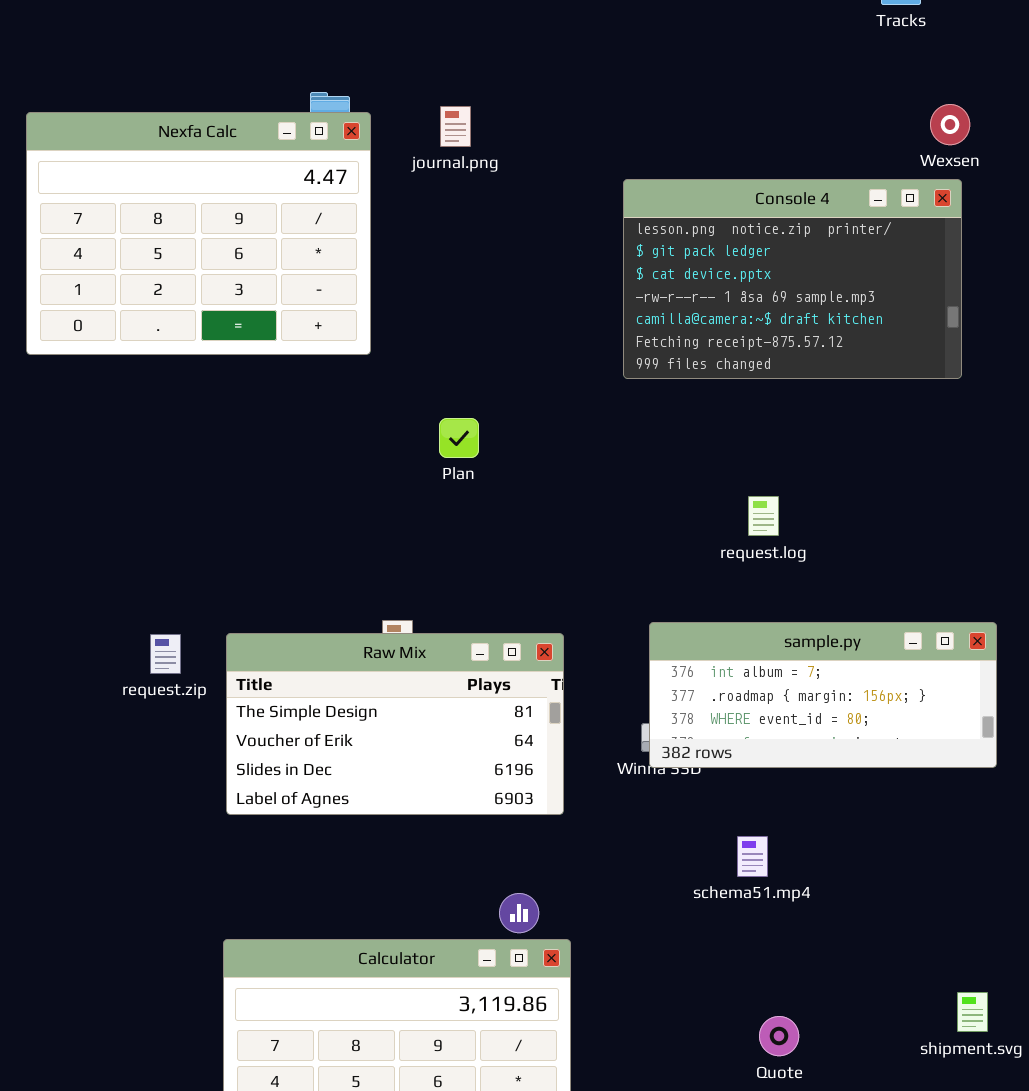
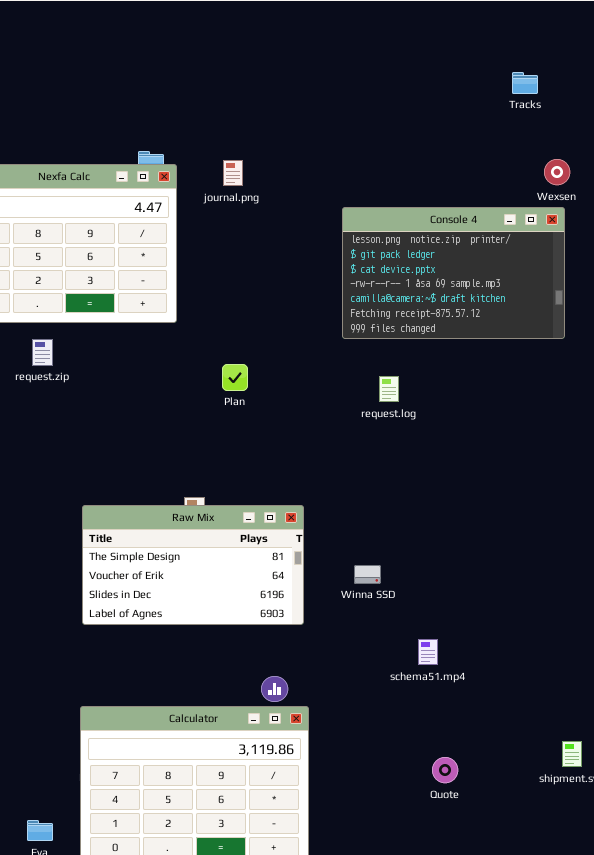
request.log: [748,496,779,536] -> [379,376,399,402], moved
sample.py: [649,622,997,768] -> none, closed
request.zip: [150,634,181,674] -> [32,339,53,366], moved

